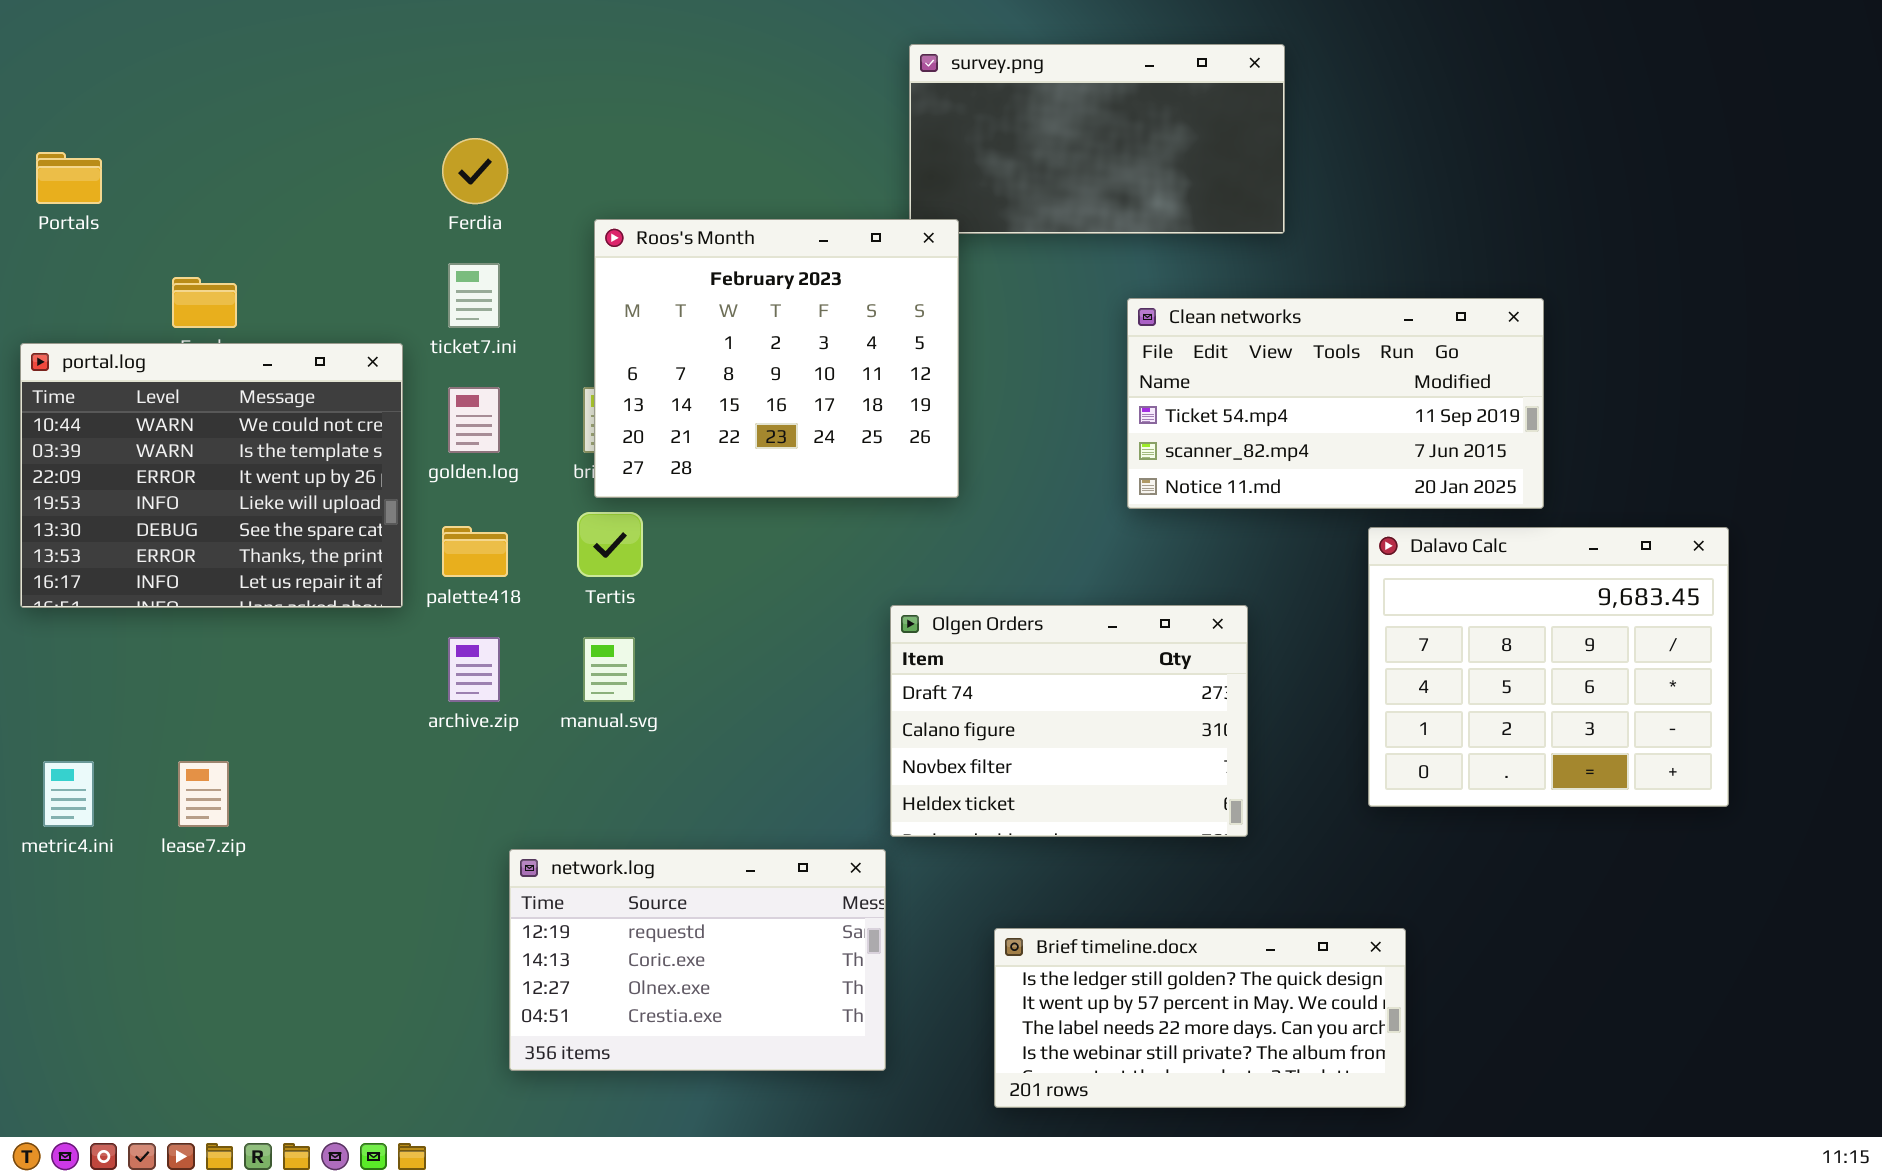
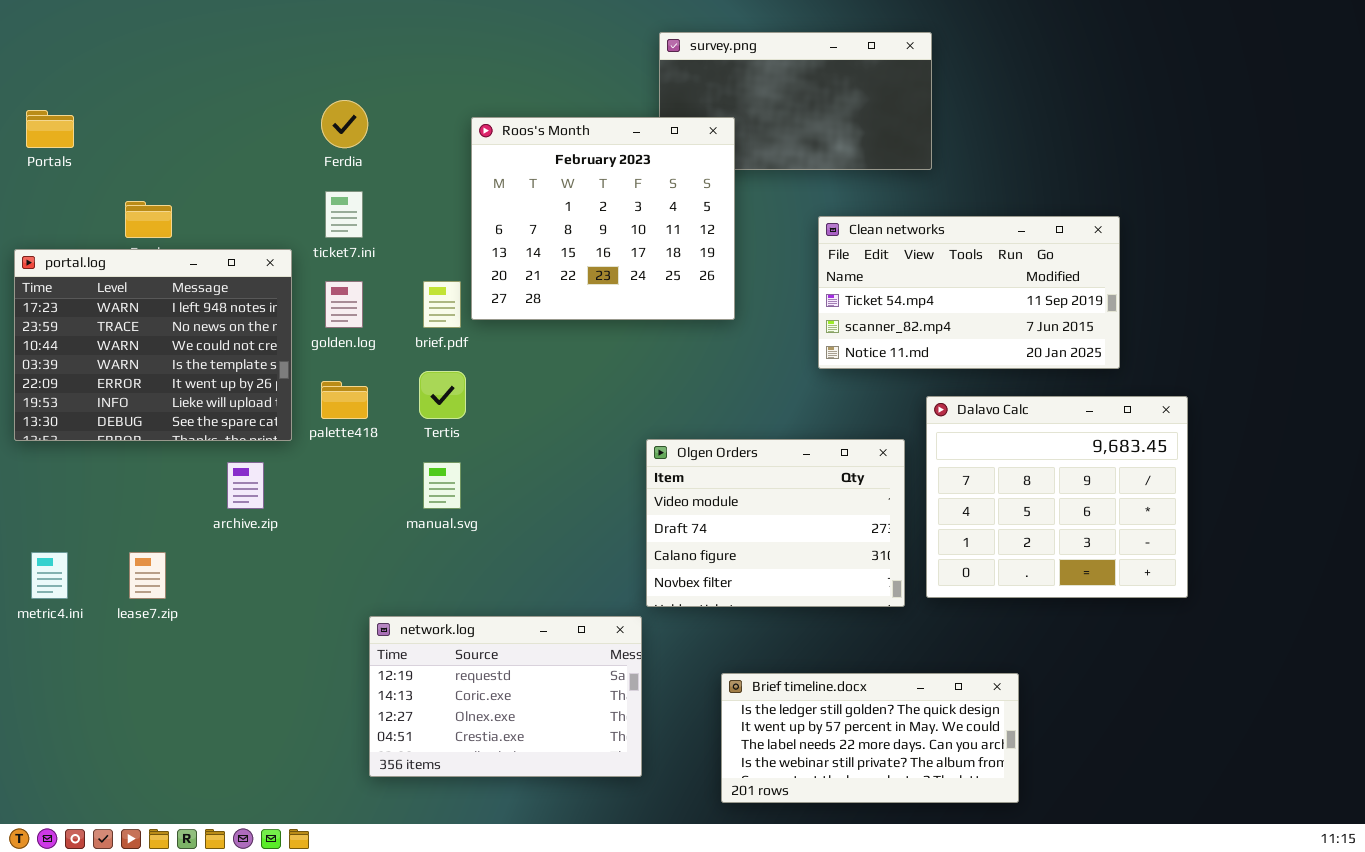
Roos's Month: [594,219,959,498] -> [471,117,735,320], moved
portal.log: [20,343,403,608] -> [14,249,292,441], scrolled up 2 rows
Dalavo Calc: [1368,527,1729,807] -> [926,396,1188,598], moved
Olgen Orders: [890,605,1248,837] -> [646,439,905,607], scrolled up 1 row
archive.zip: [448,637,500,702] -> [227,462,264,509], moved

